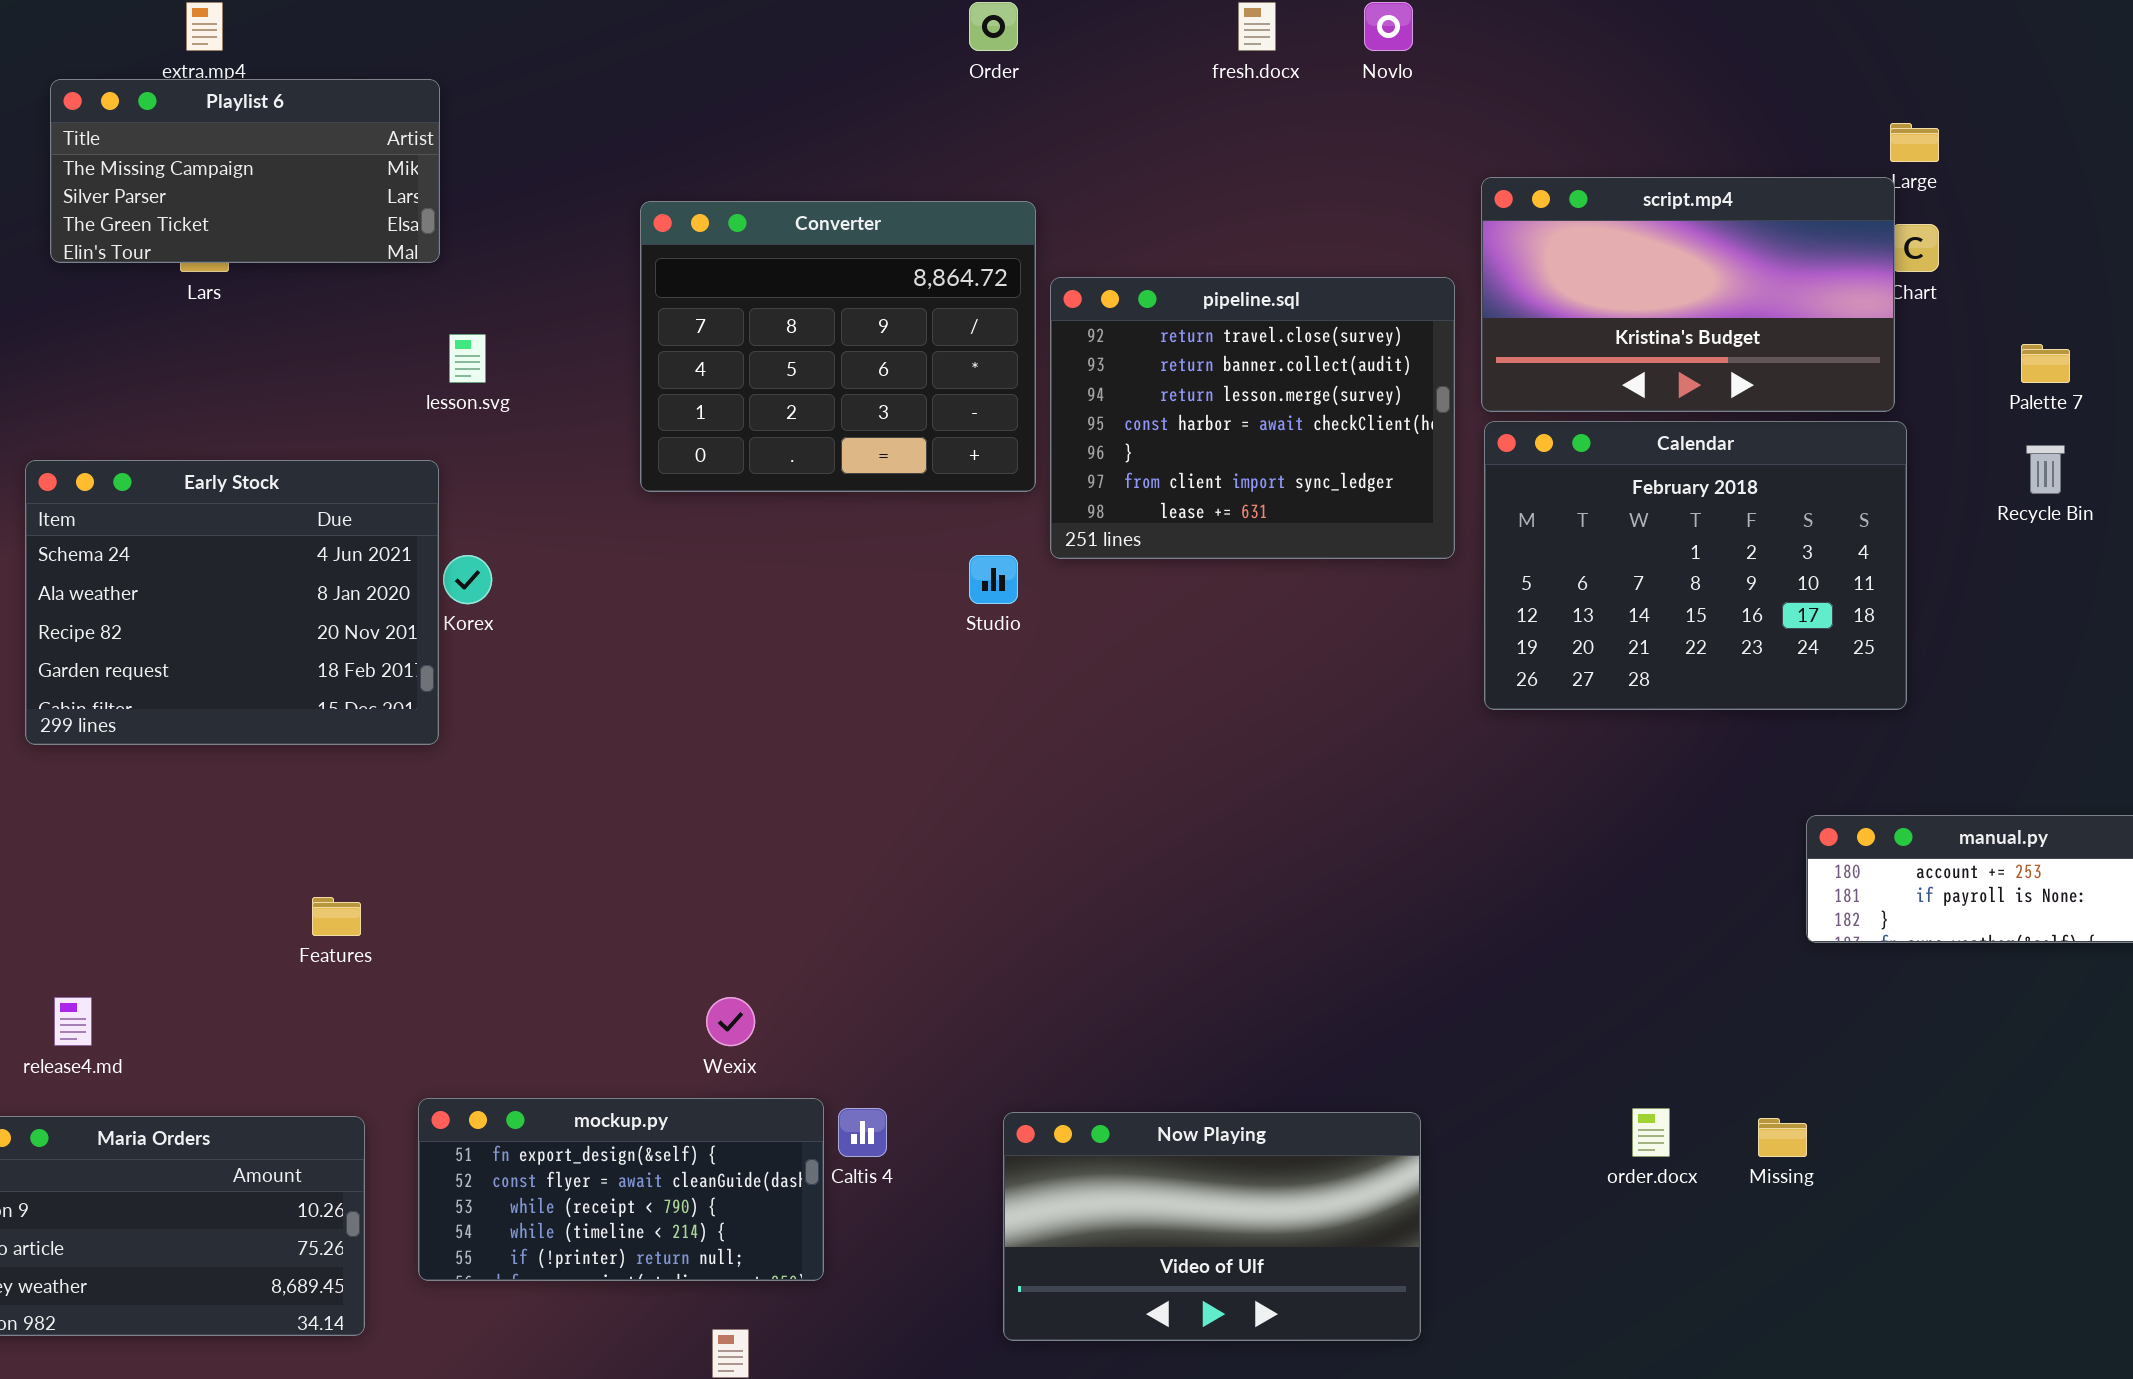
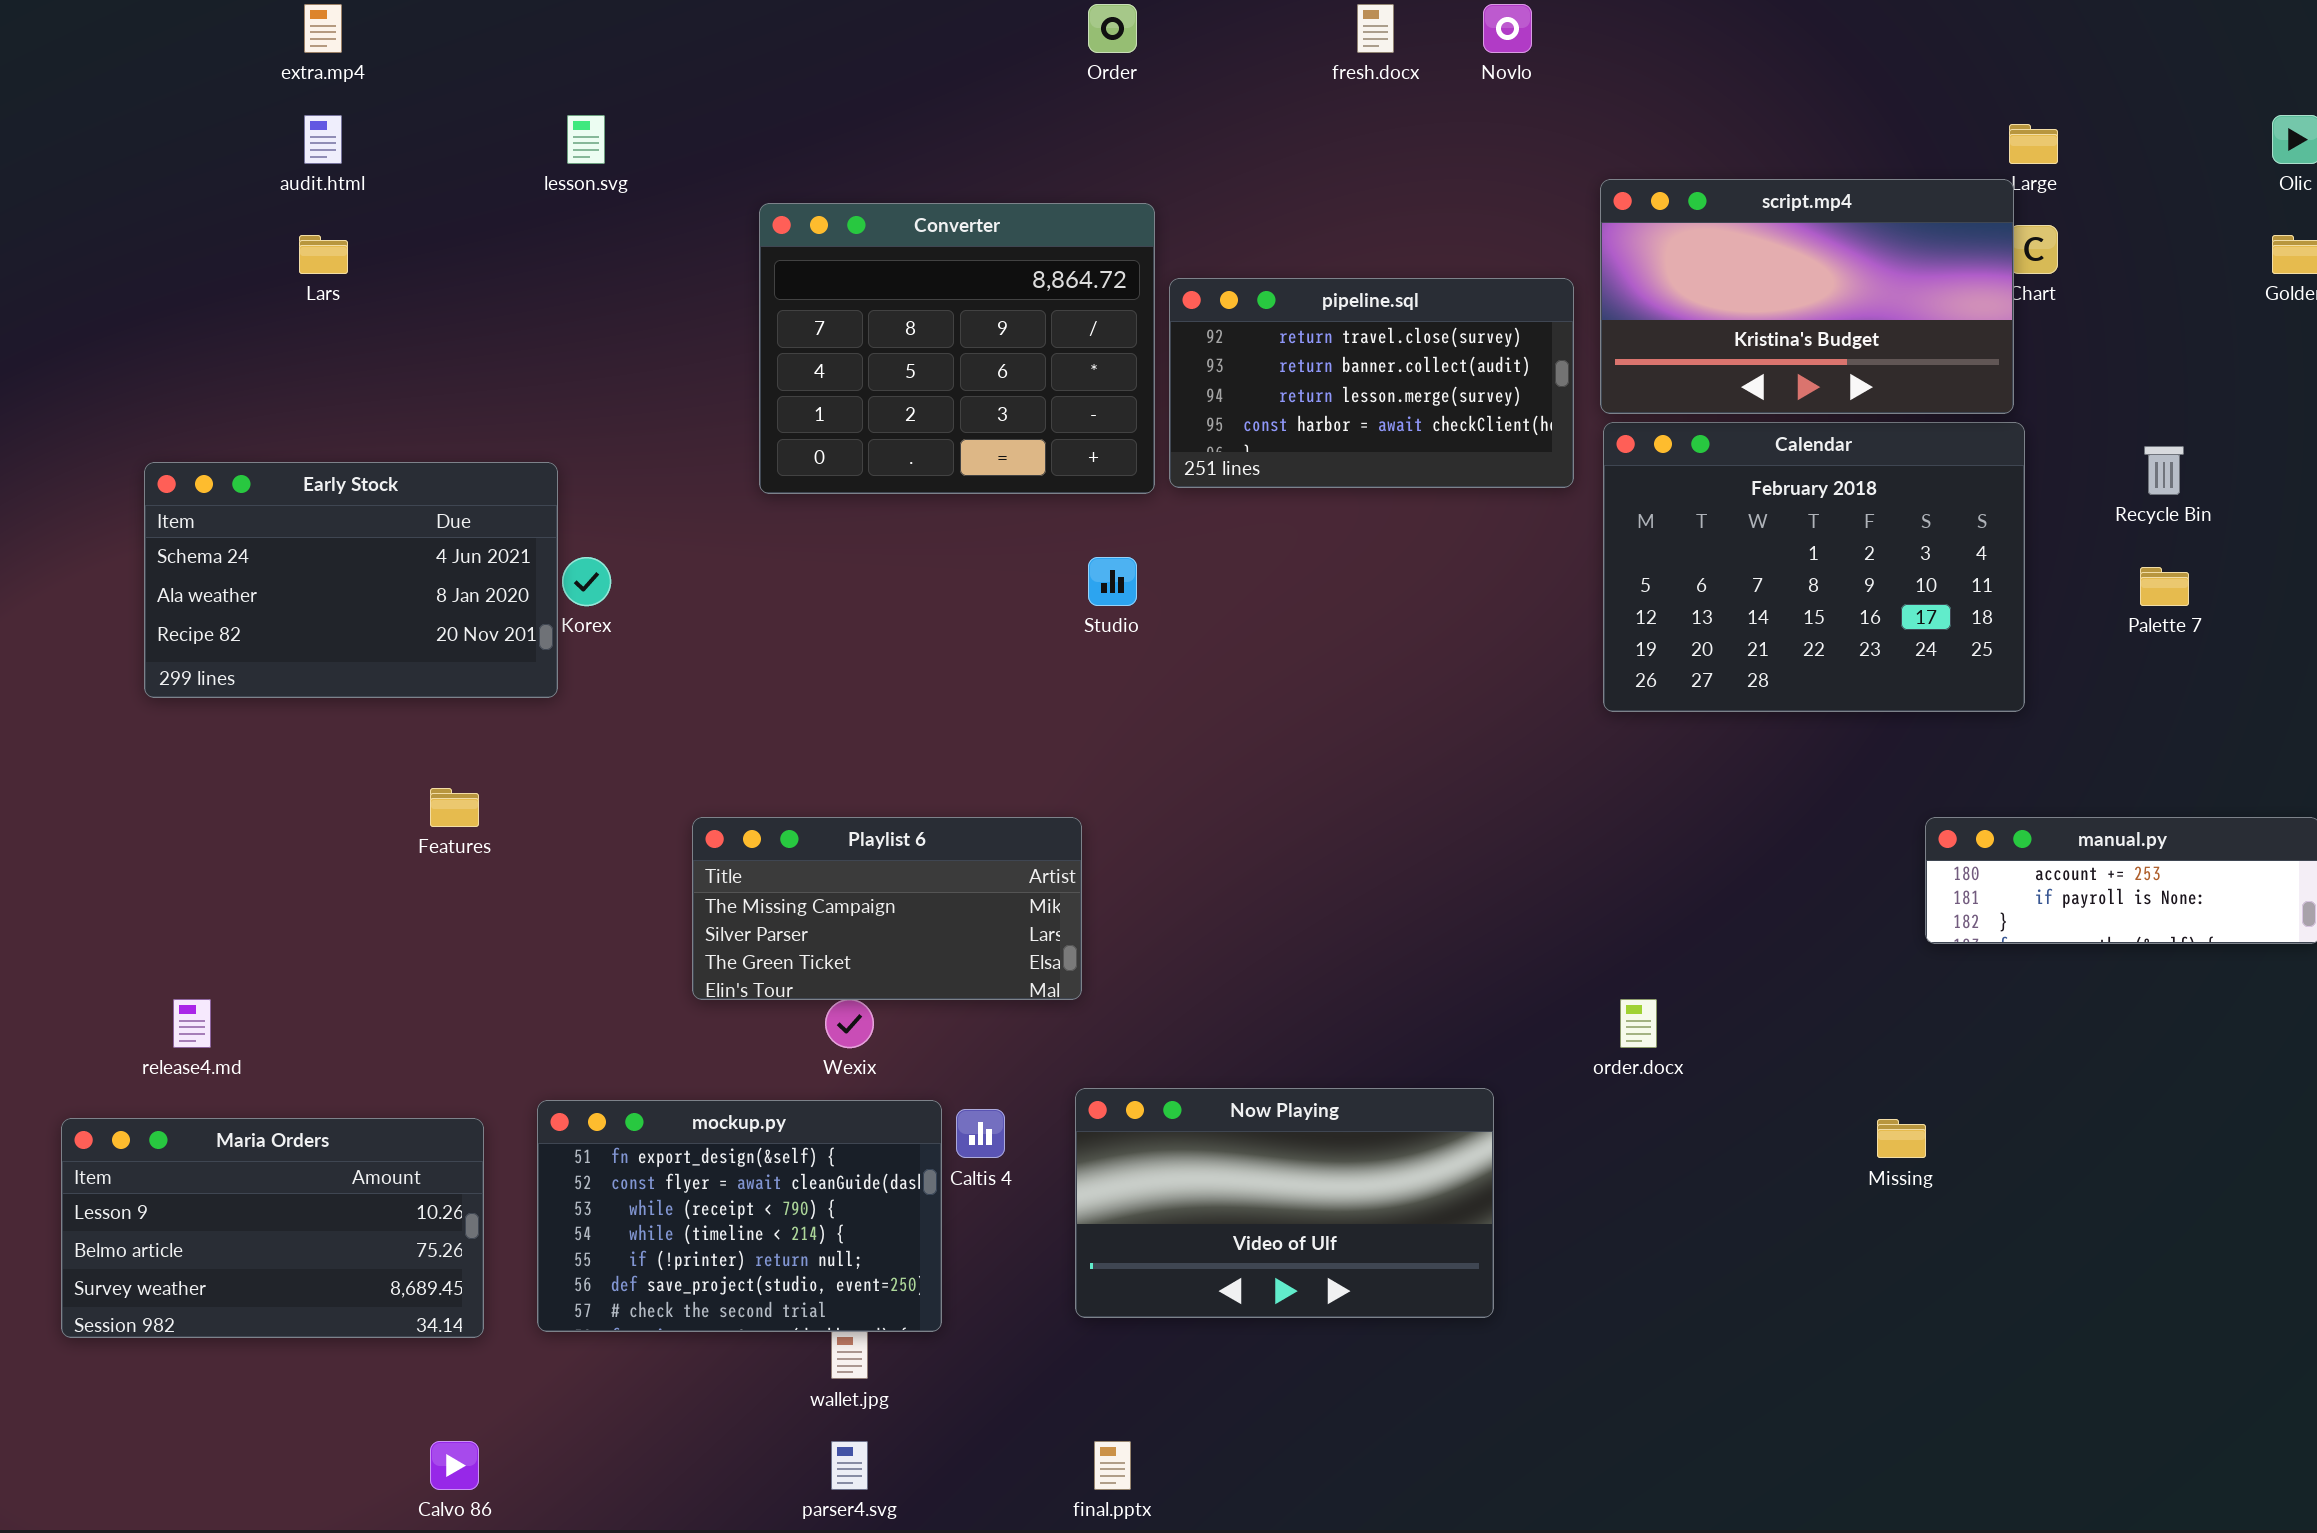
Playlist 6: [50,79,440,263] -> [692,817,1082,1000], moved
pipeline.sql: [1050,277,1455,559] -> [1169,278,1574,488], resized
lesson.svg: [449,334,486,383] -> [567,115,605,164], moved
Palette 7: [2021,344,2070,383] -> [2140,567,2189,606], moved
Early Stock: [25,460,439,745] -> [144,462,558,698], resized
Features: [312,897,361,936] -> [430,788,479,827], moved
mockup.py: [418,1098,824,1281] -> [537,1100,942,1332], resized
order.docx: [1632,1108,1670,1157] -> [1620,999,1657,1048], moved
Now Playing: [1003,1112,1421,1341] -> [1075,1088,1494,1318], moved

